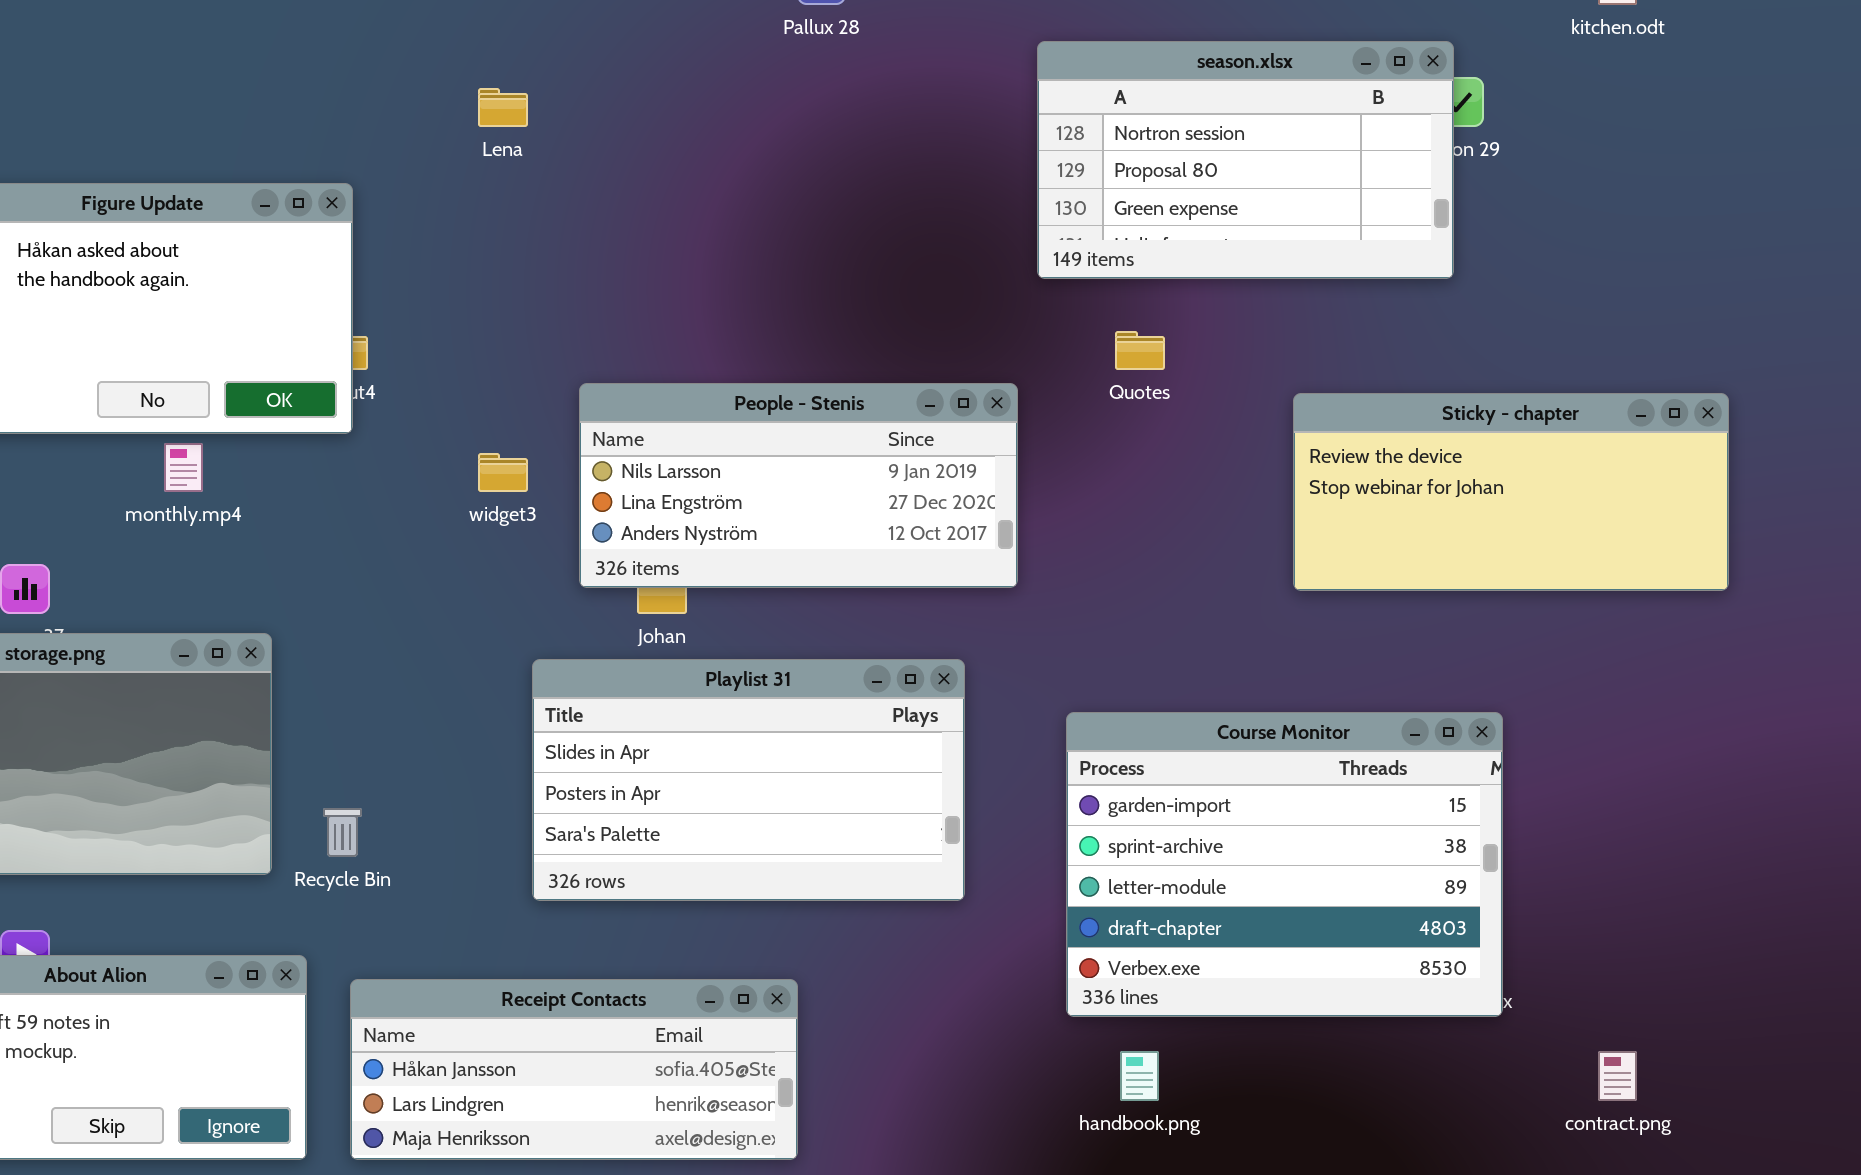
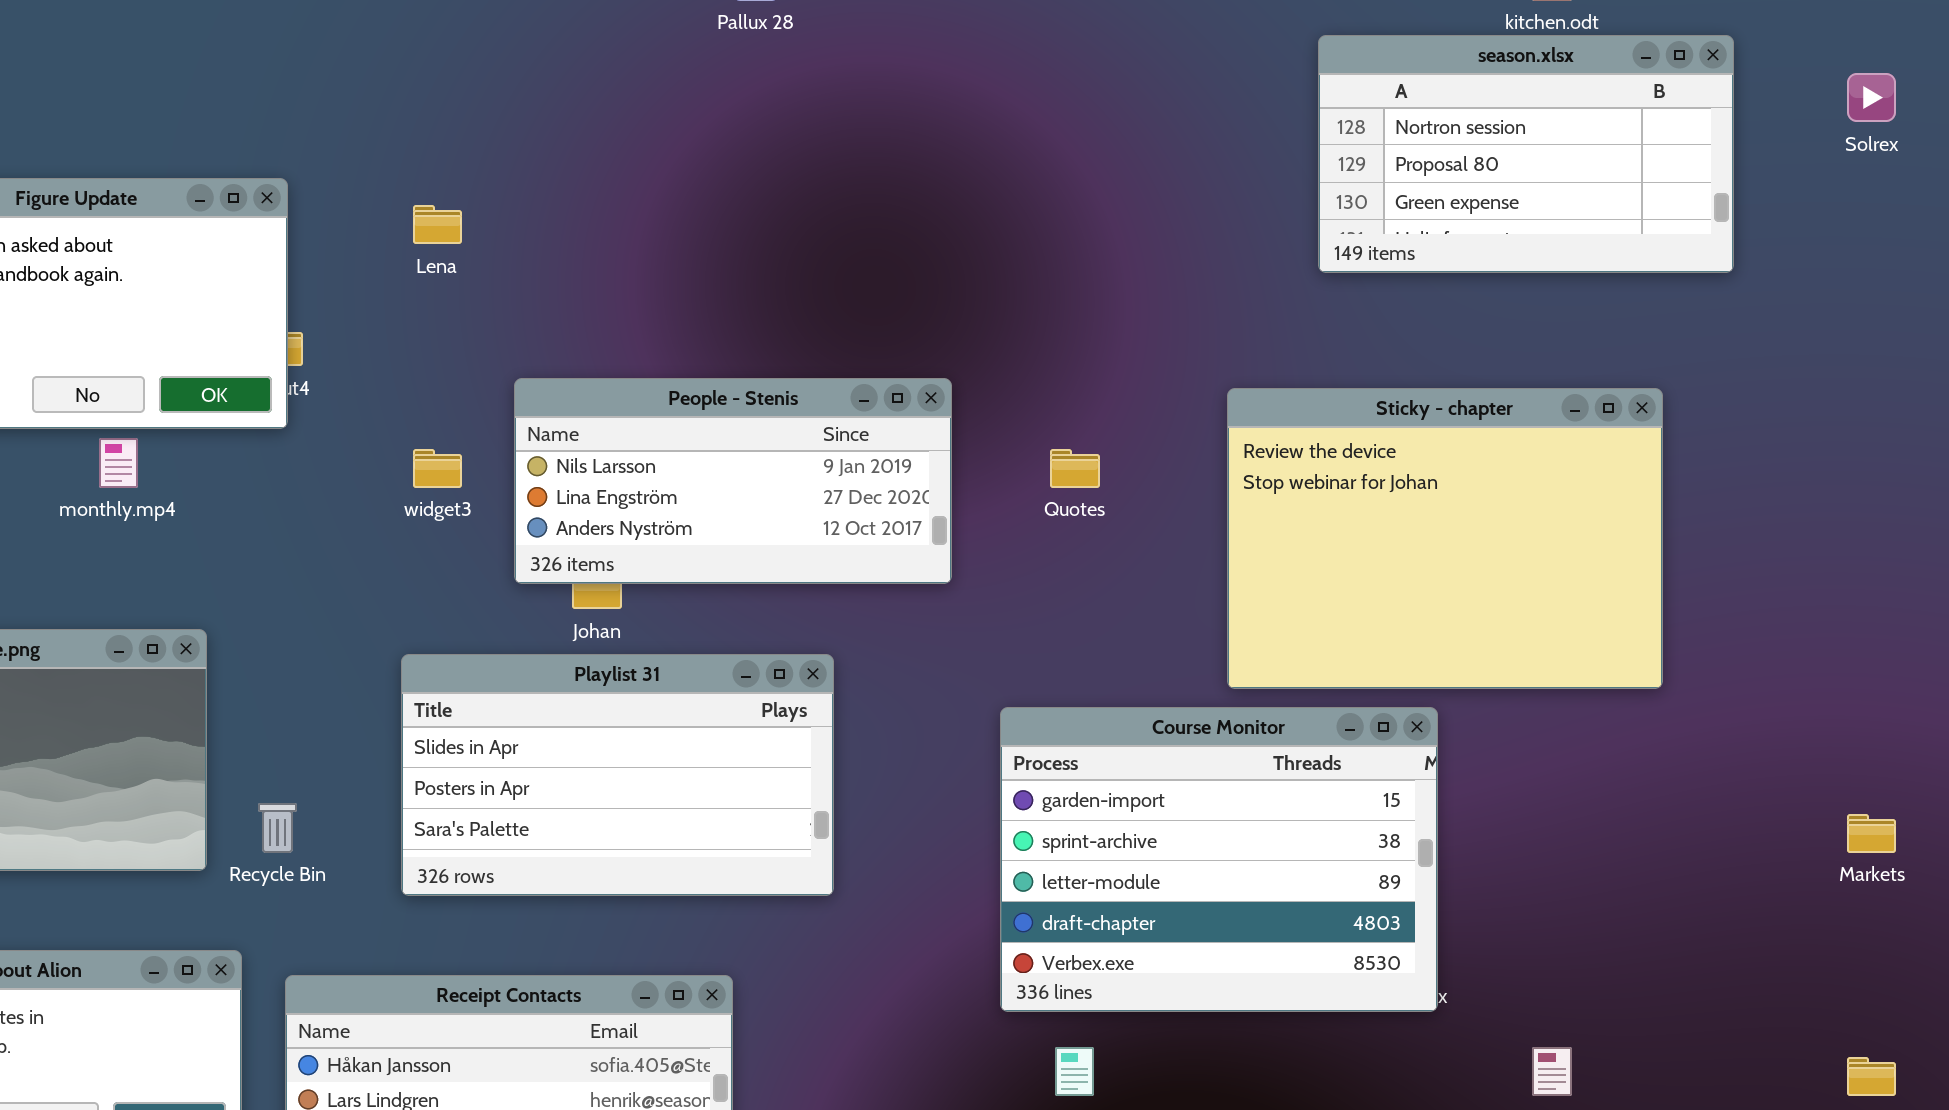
season.xlsx: [1037,41,1454,279] -> [1318,35,1734,273], moved
Lena: [478,88,528,127] -> [413,205,462,244], moved
Quotes: [1115,331,1165,370] -> [1050,449,1100,488], moved
Sticky - chapter: [1293,393,1729,591] -> [1227,388,1663,689], resized
Playlist 31: [532,659,965,901] -> [401,654,834,896], moved

